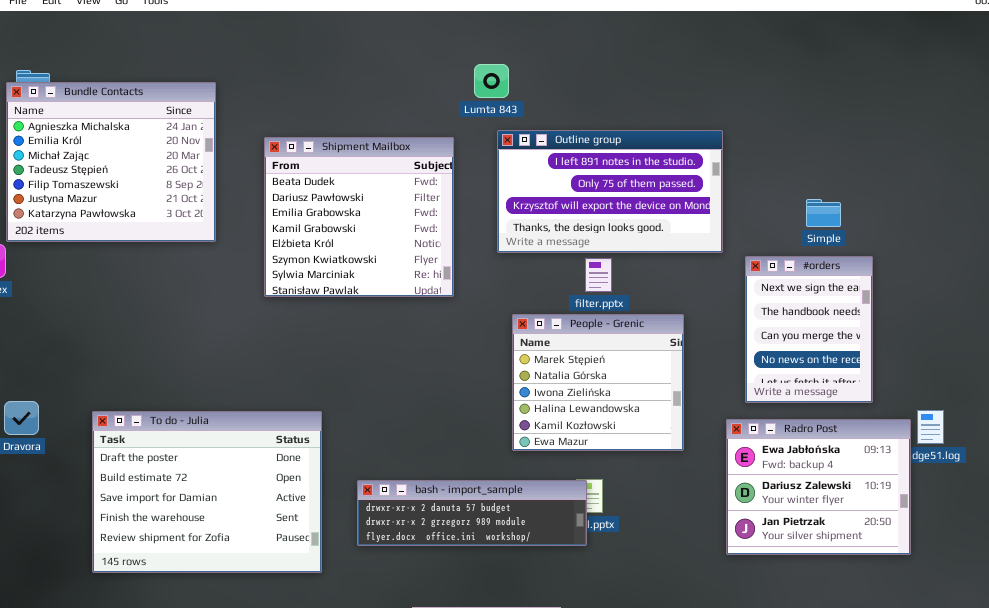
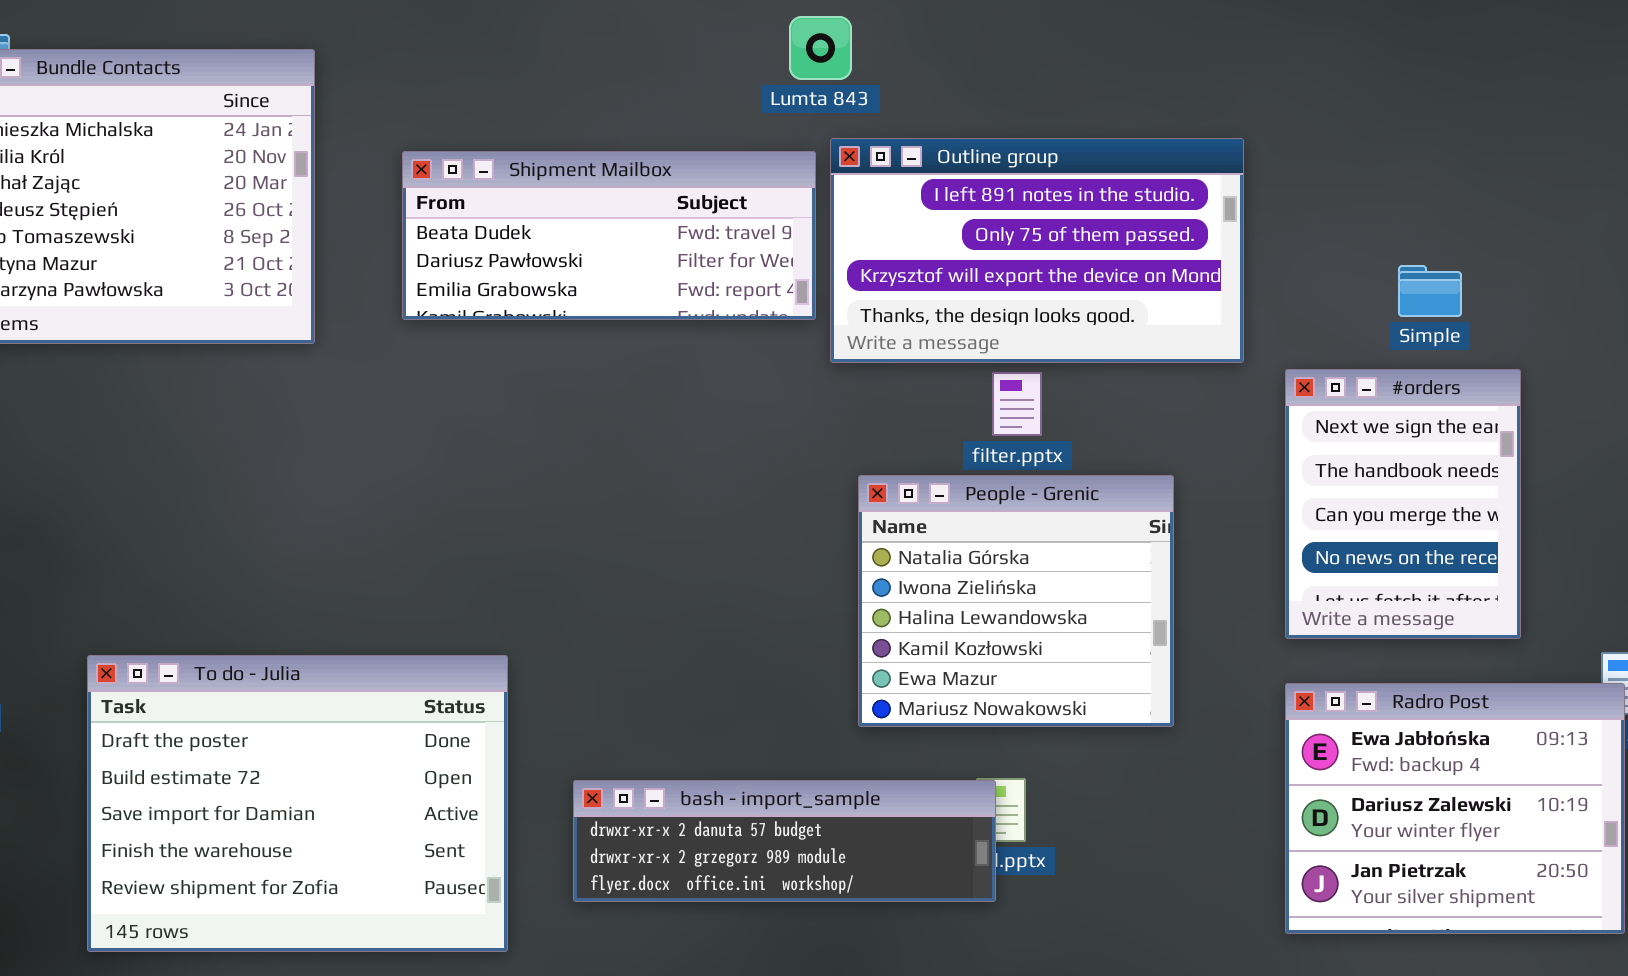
Shipment Mailbox: [264,137,454,297] -> [402,151,816,320], resized
People - Grenic: [512,314,684,451] -> [858,475,1174,727], scrolled down 1 row
Radro Post: [726,419,911,555] -> [1285,683,1625,934], moved

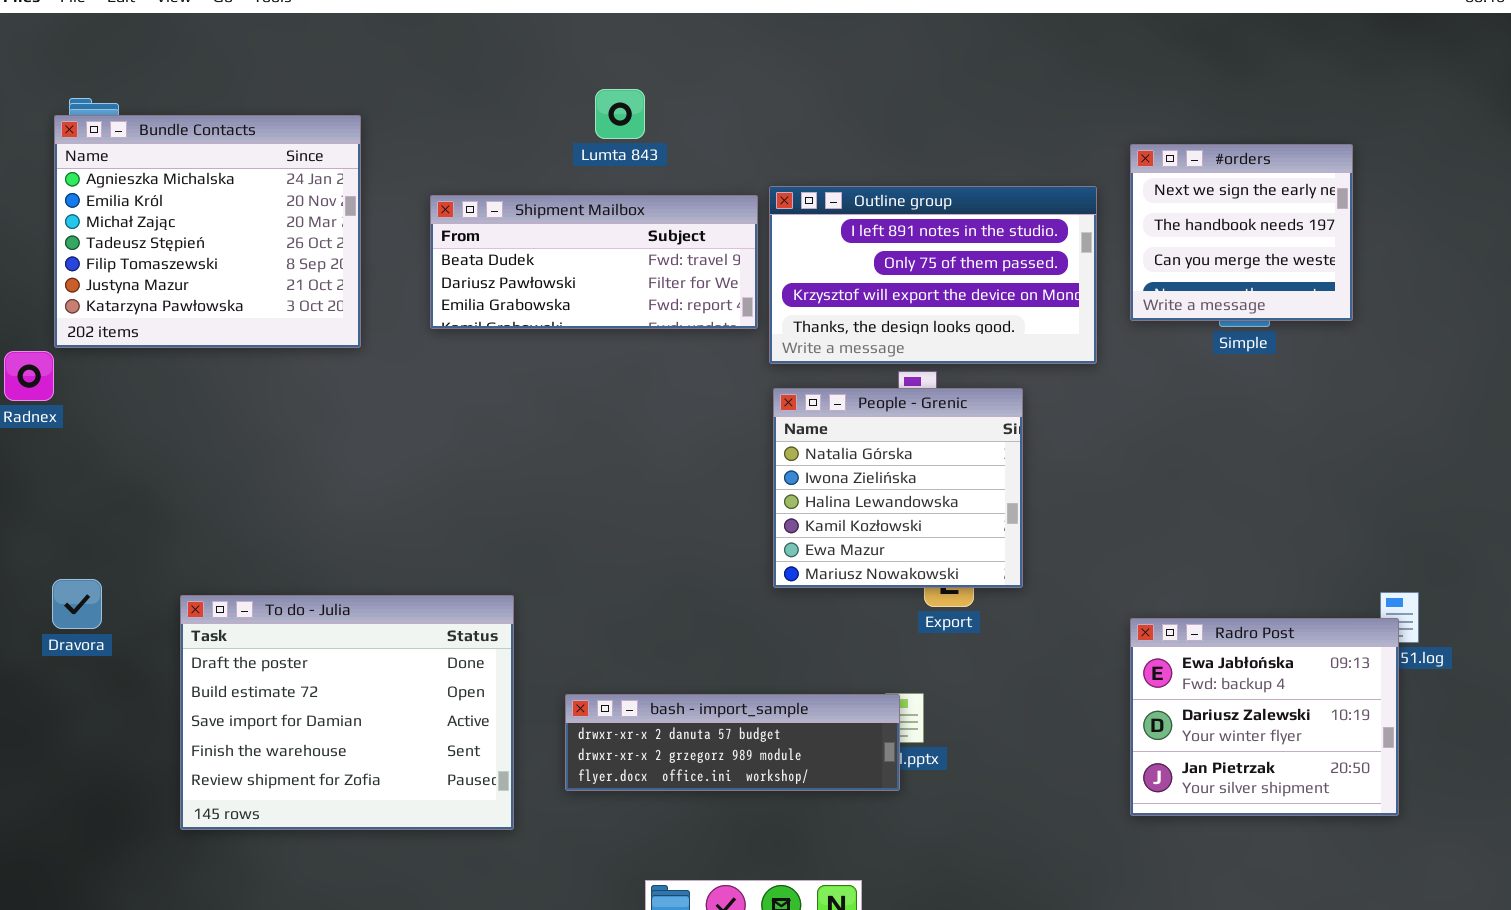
Lumta 843: [789,16,852,80] -> [595,89,645,139], moved
#orders: [1285,369,1521,639] -> [1130,144,1353,321], moved, resized
People - Grenic: [858,475,1174,727] -> [773,388,1023,588], moved

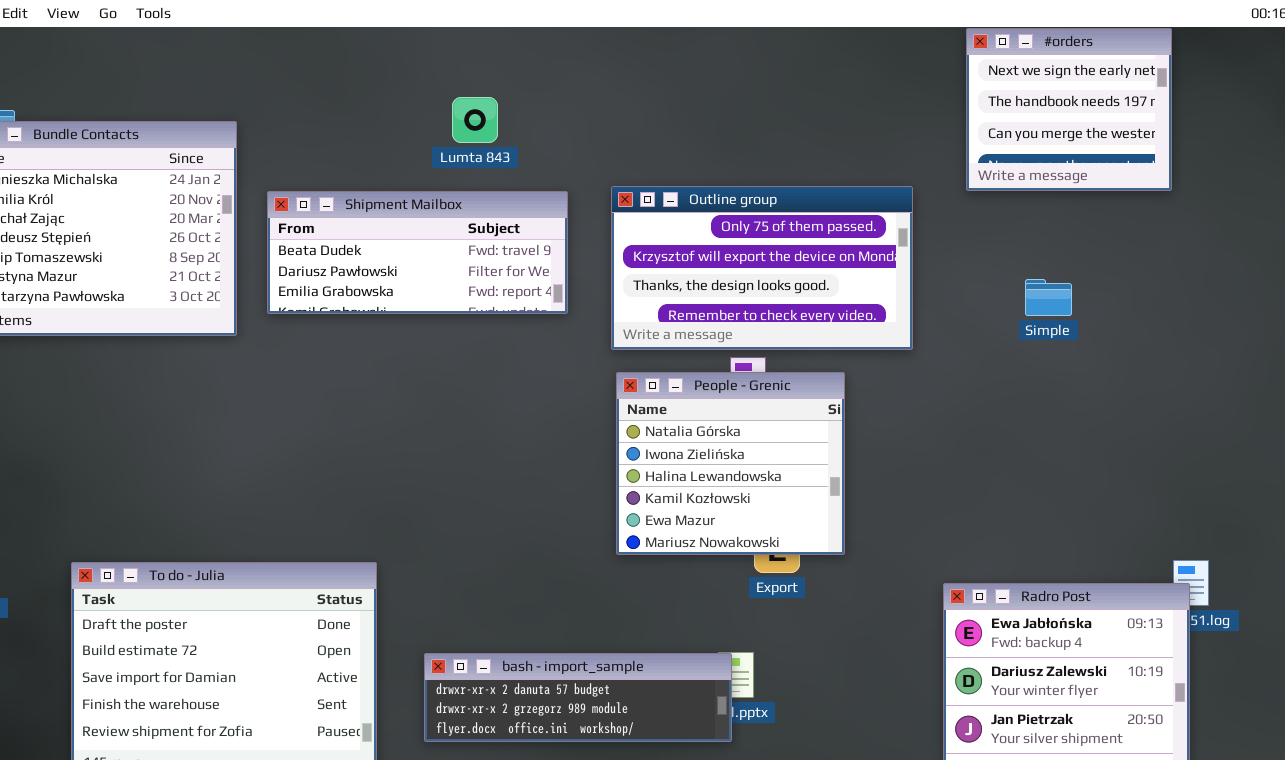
#orders: [1130,144,1353,321] -> [966,28,1172,191], moved
Outline group: [769,186,1097,364] -> [611,186,913,350], scrolled down 1 row
Shipment Mailbox: [430,195,758,329] -> [267,191,568,314], moved

